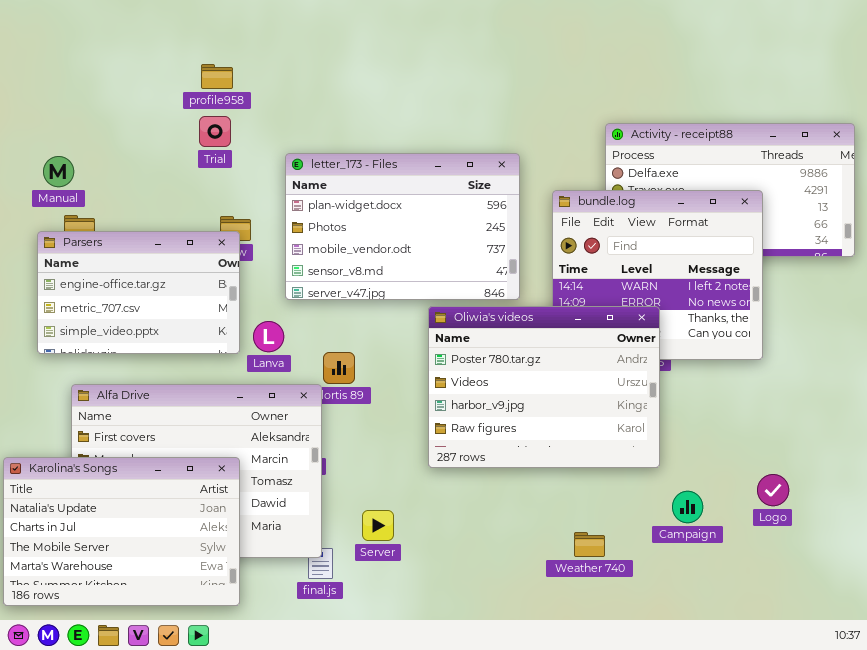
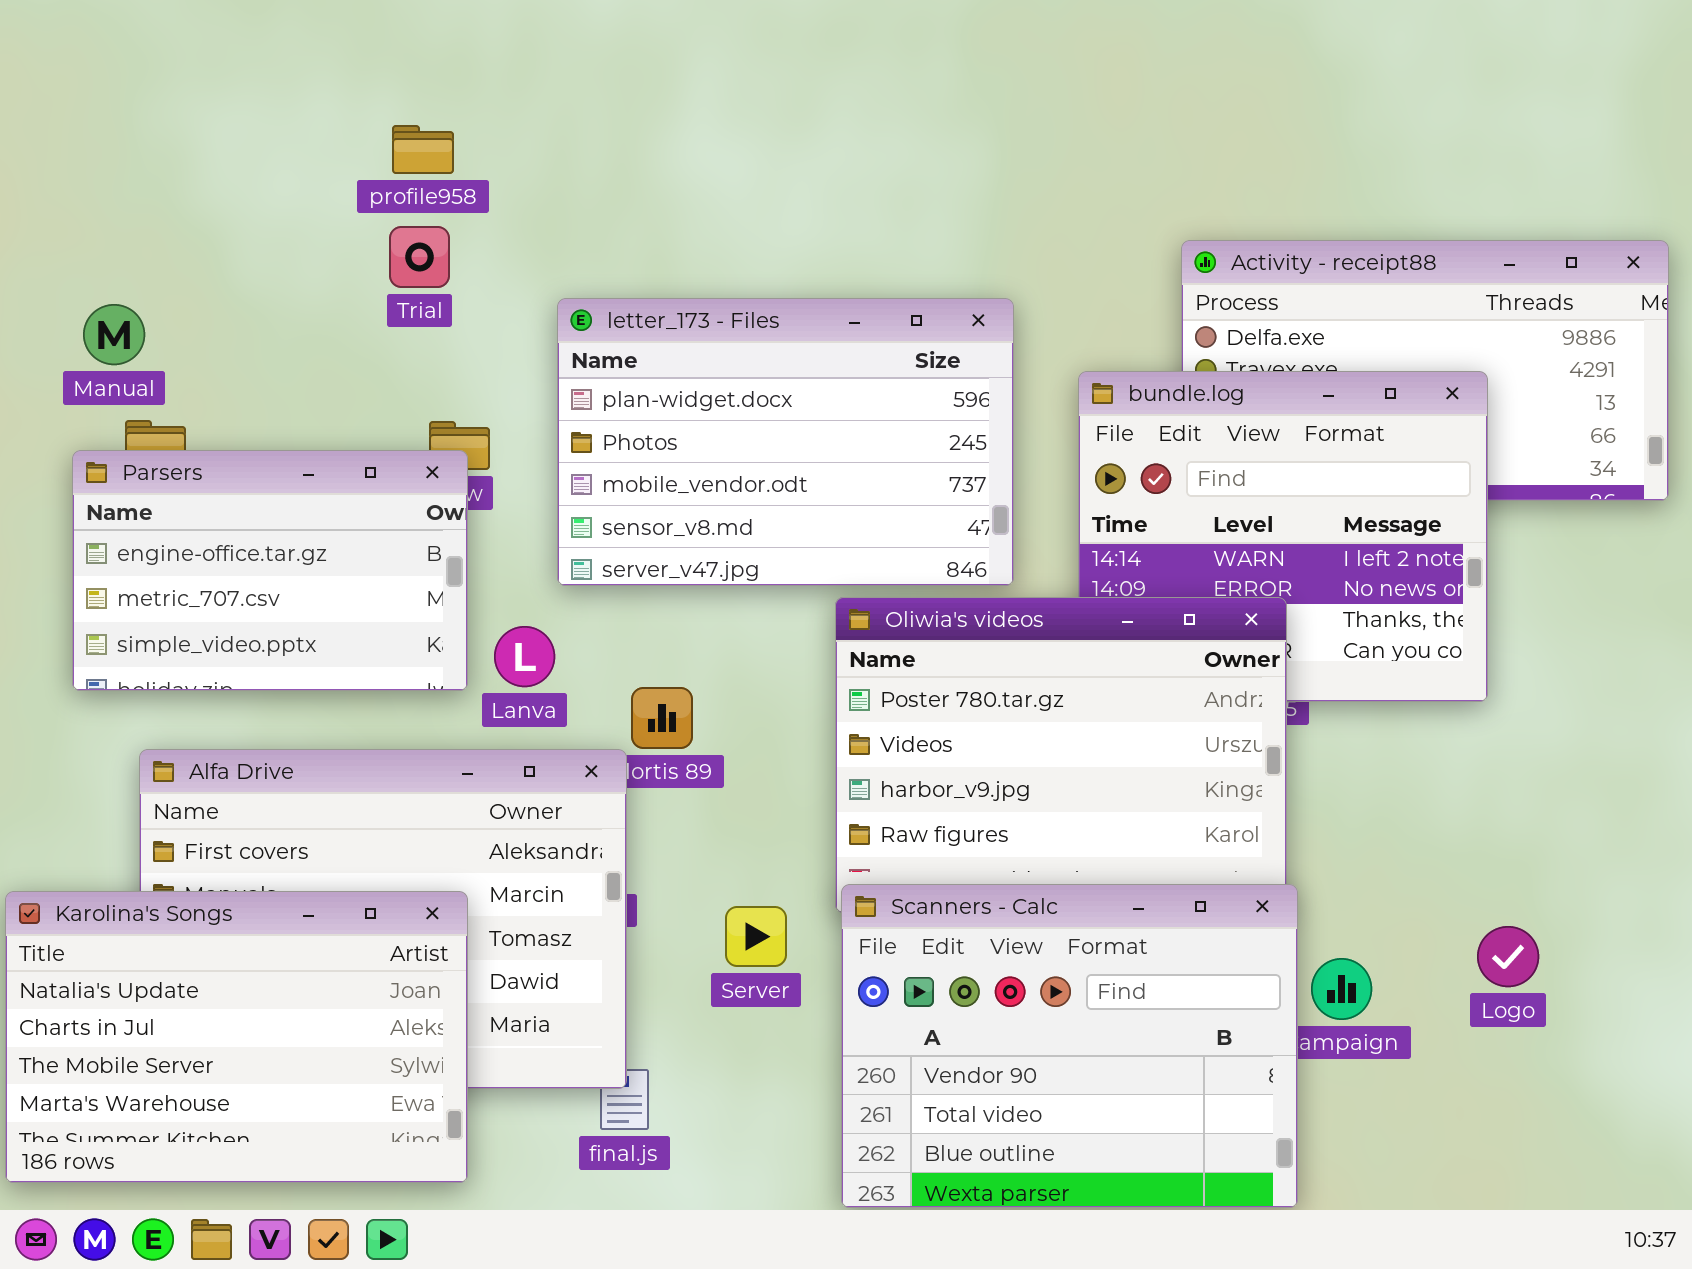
Scanners - Calc: none -> [841,884,1298,1208], opened
Server: [362,510,394,541] -> [725,906,787,967], moved

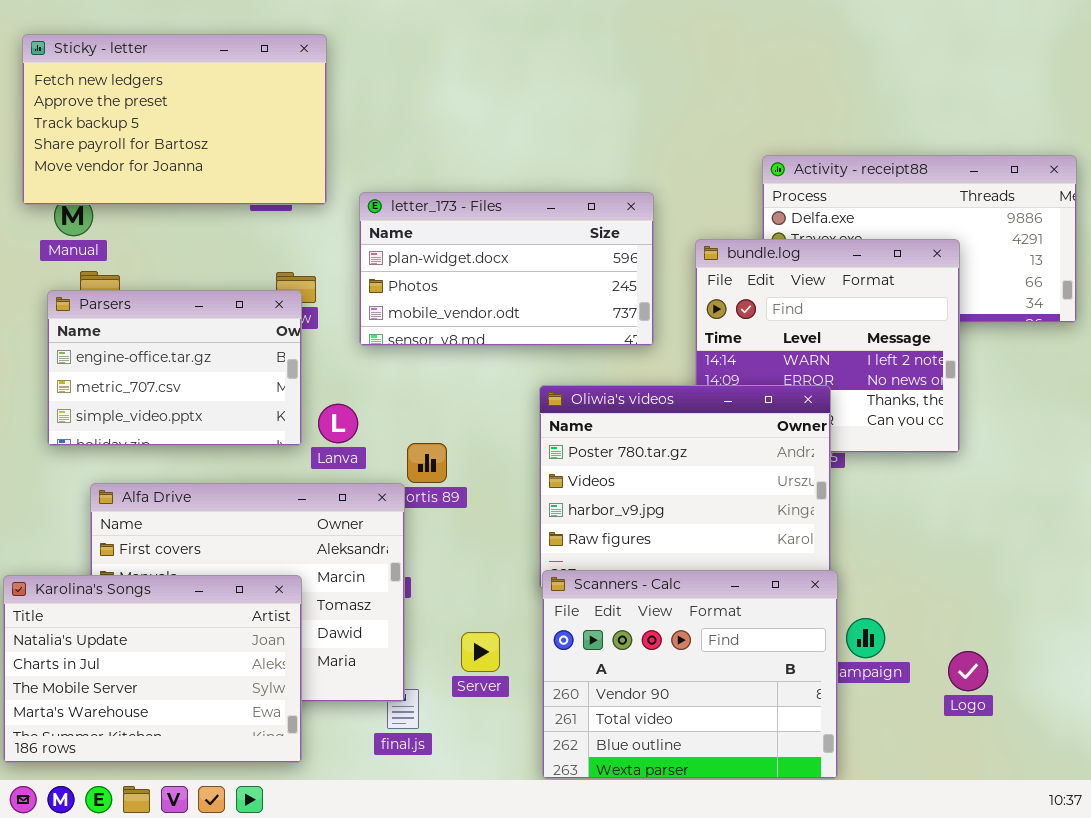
Sticky - letter: none -> [22,34,327,205], opened
letter_173 - Files: [557,298,1014,586] -> [359,192,654,346], resized
Server: [725,906,787,967] -> [461,632,500,672], moved
Logo: [1477,926,1539,987] -> [948,651,988,691], moved

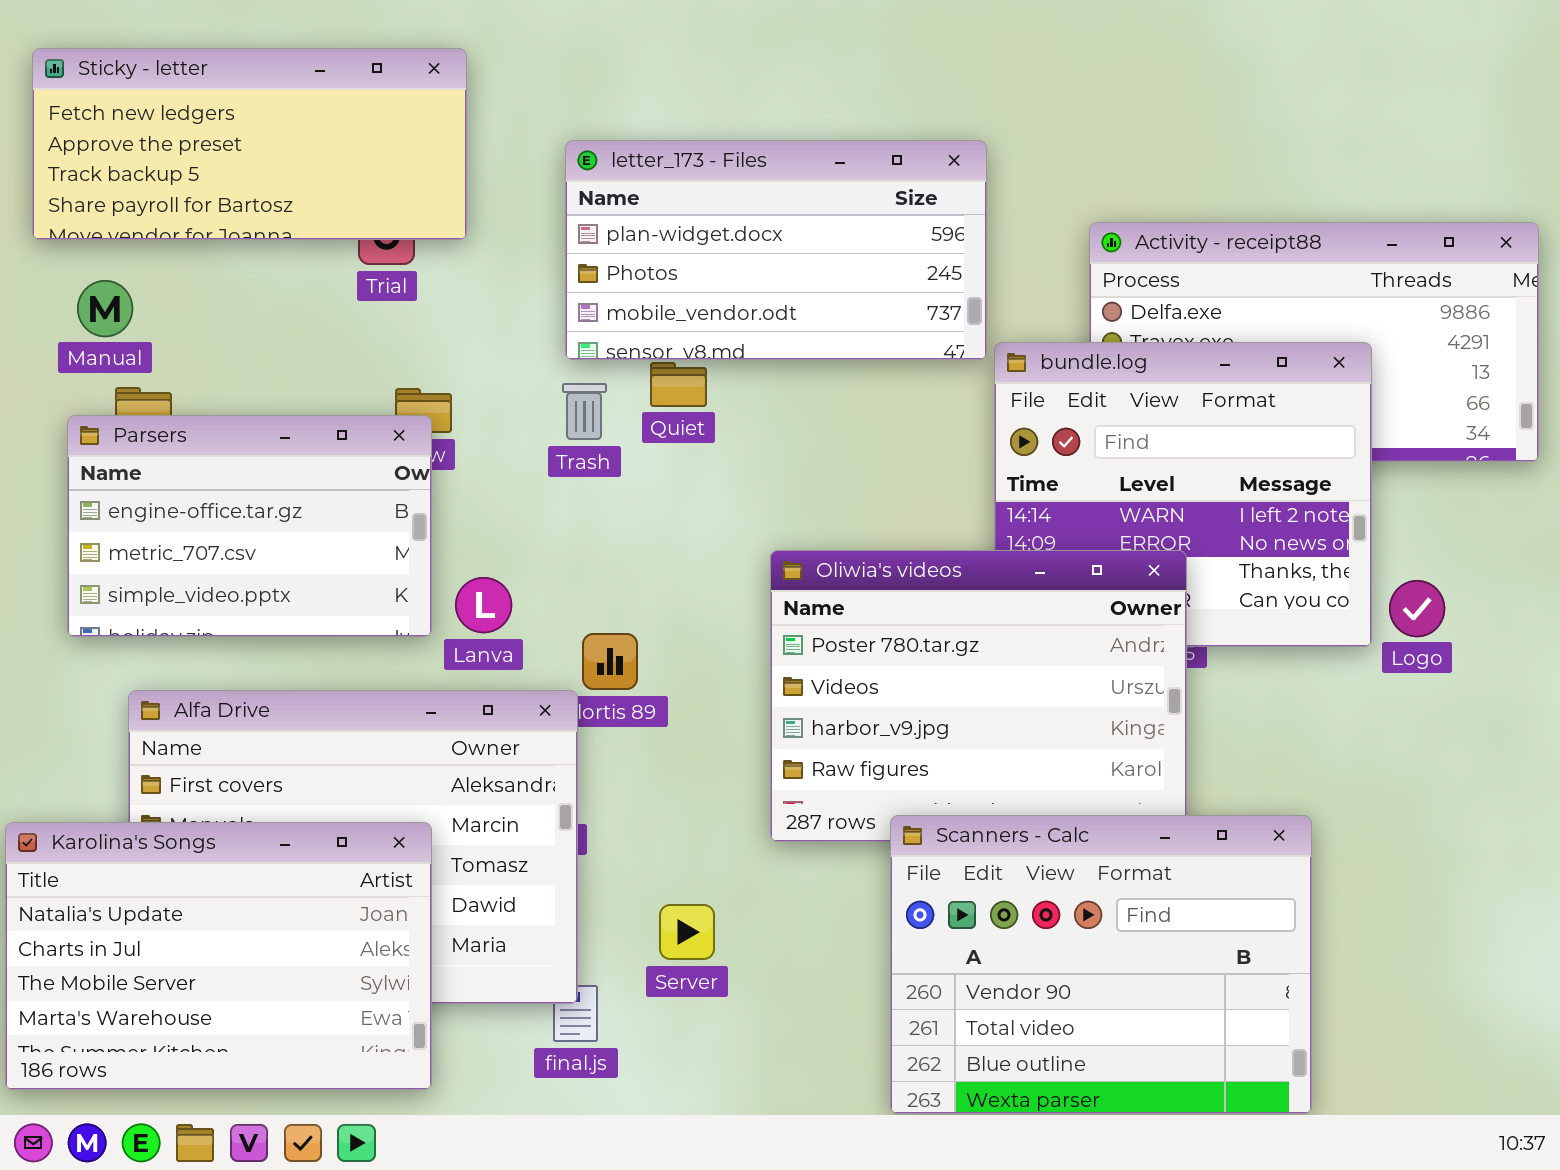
Sticky - letter: [22,34,327,205] -> [32,48,467,240], resized
letter_173 - Files: [359,192,654,346] -> [565,140,987,360], moved
Scanners - Calc: [542,570,838,779] -> [890,815,1312,1114], moved
Logo: [948,651,988,691] -> [1389,580,1445,637], moved

